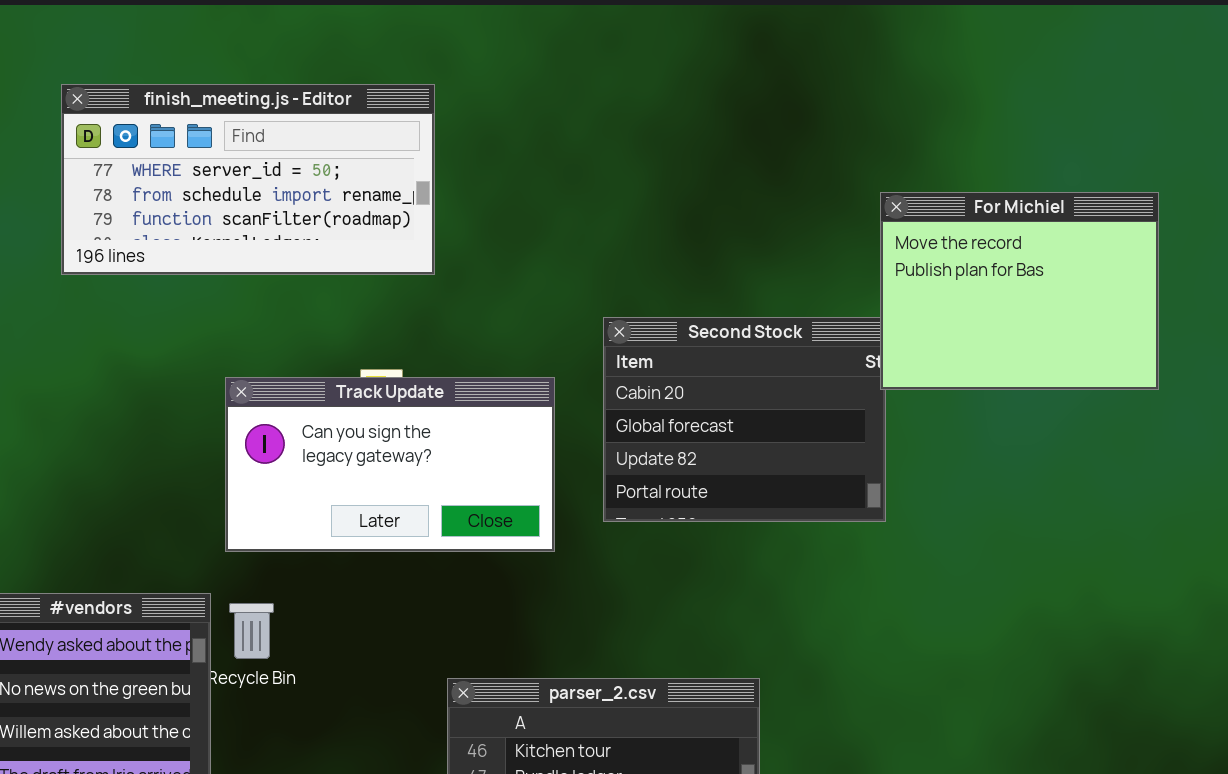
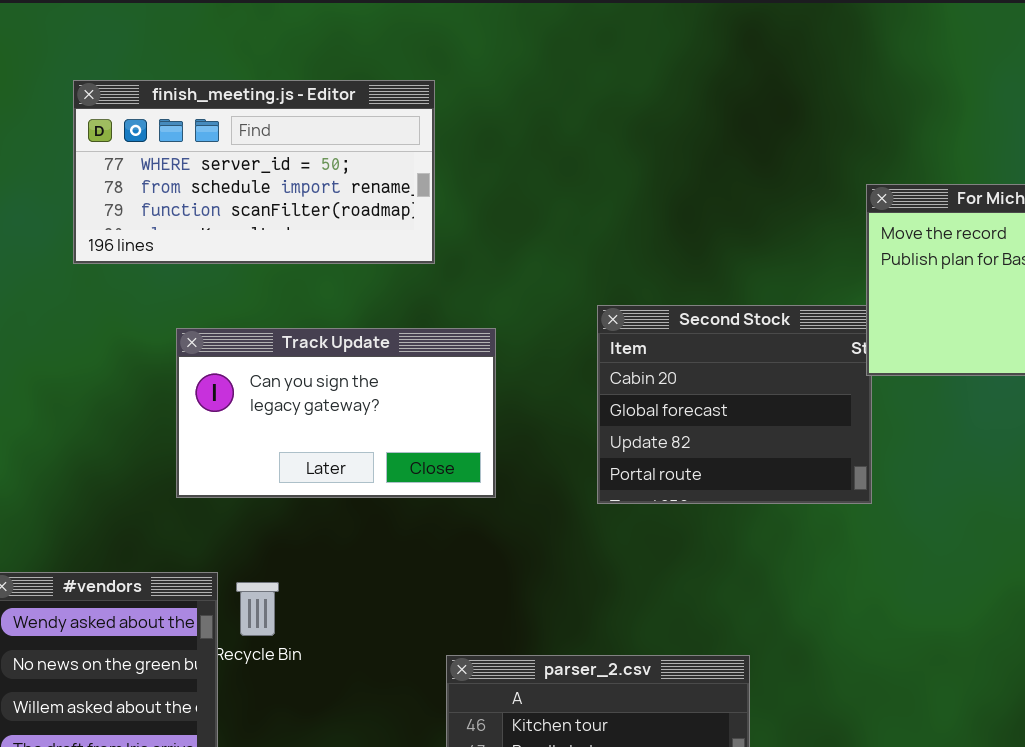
Track Update: [225,377,555,552] -> [176,328,496,498], moved

